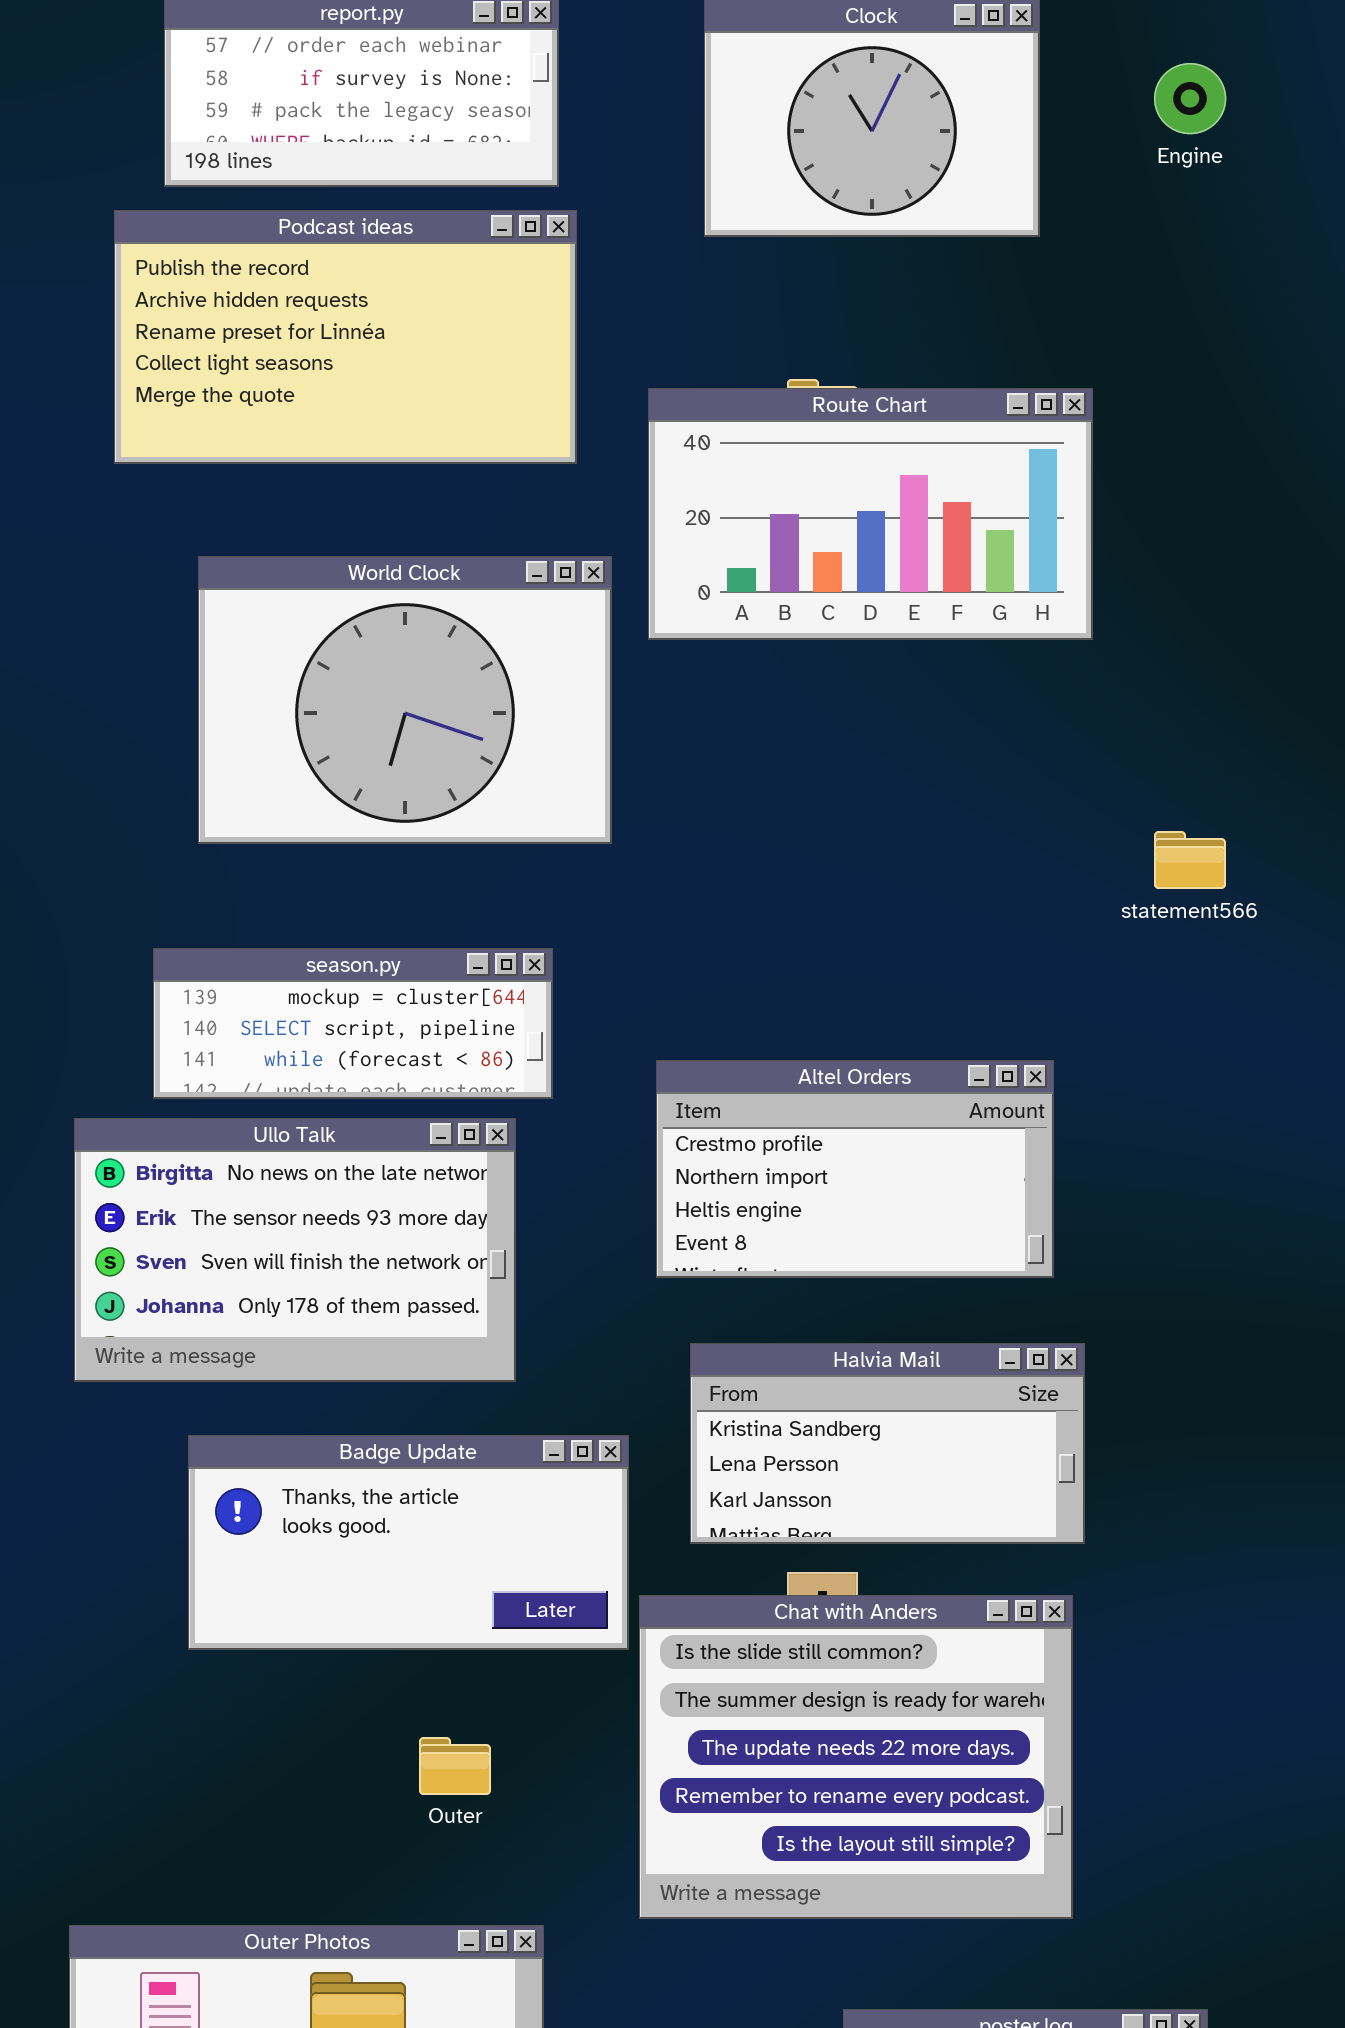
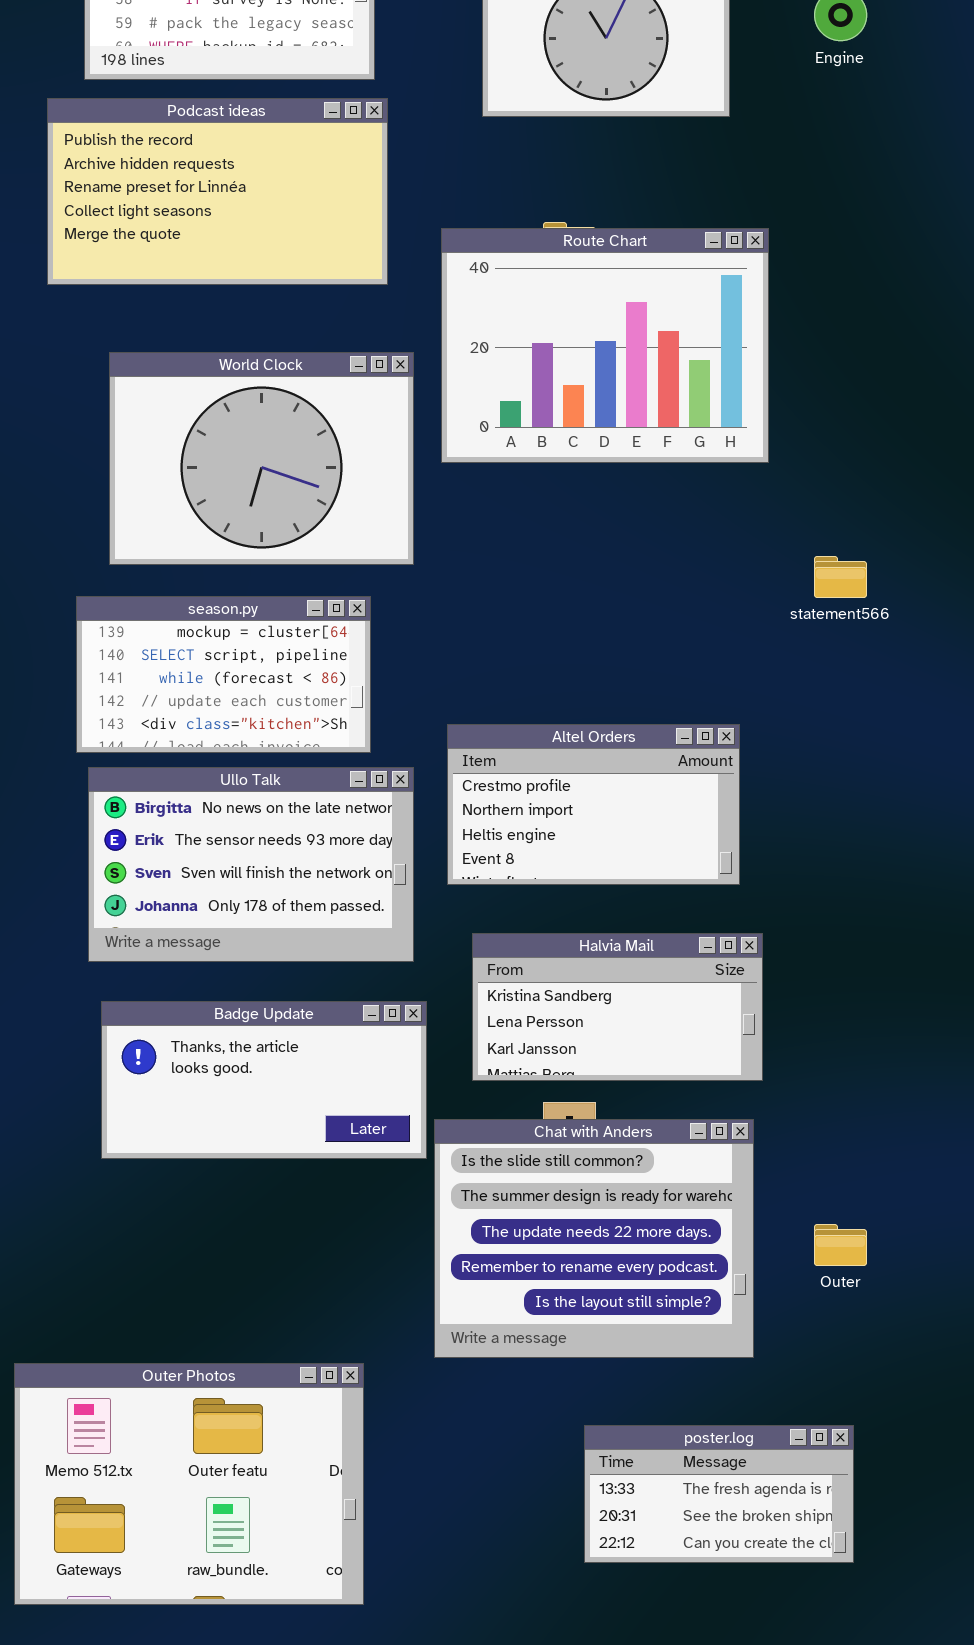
Route Chart: [648,388,1093,640] -> [441,228,769,463], resized
season.py: [153,948,553,1099] -> [76,596,371,753], resized
Ullo Talk: [74,1118,516,1382] -> [88,767,414,962], moved
Outer: [419,1737,491,1795] -> [814,1224,867,1266], moved

